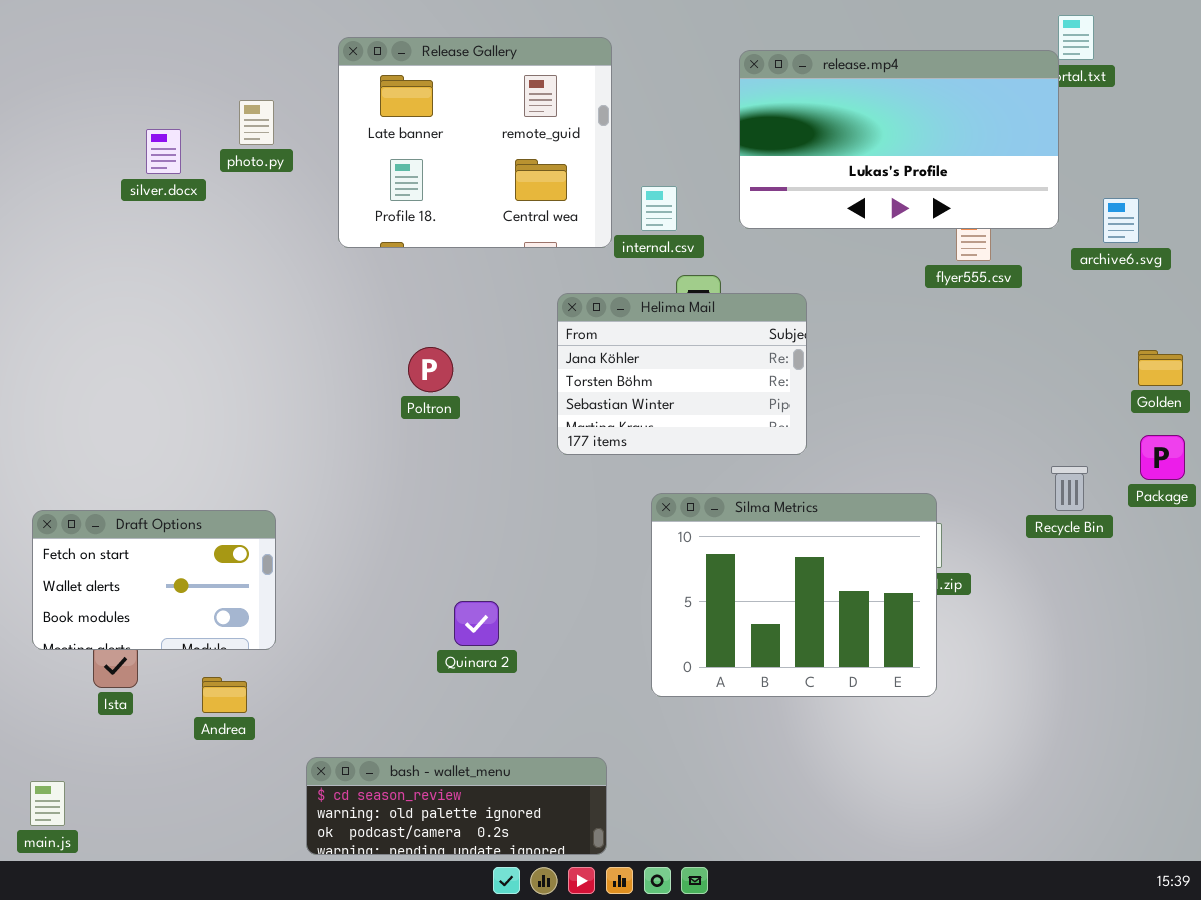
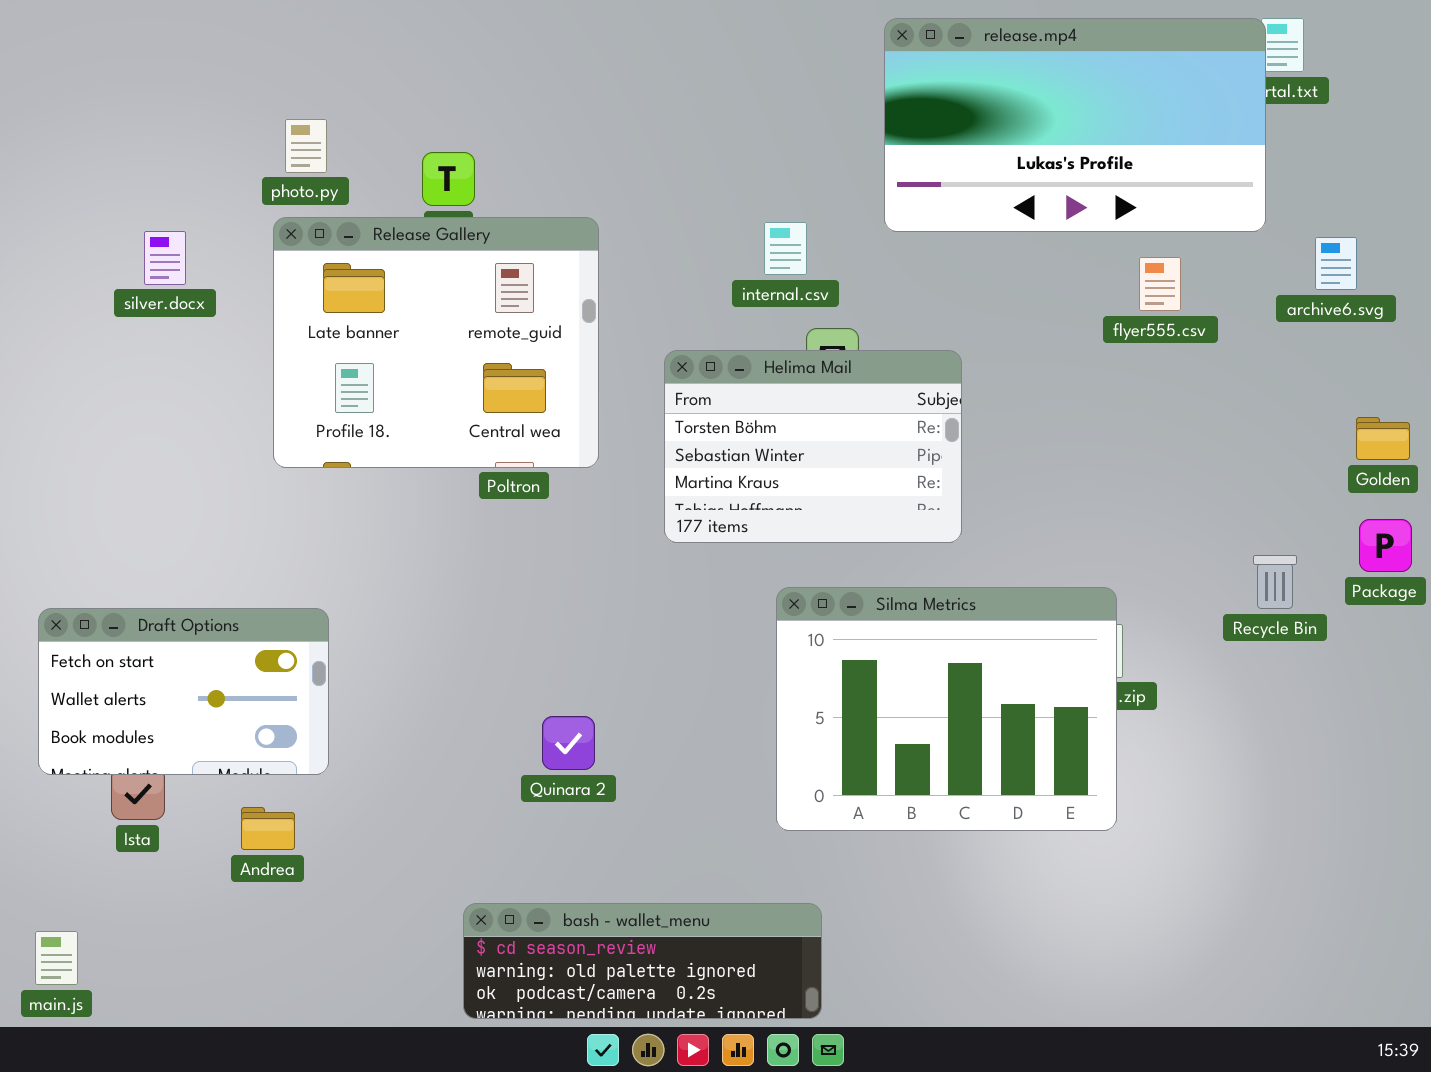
Release Gallery: [338,37,612,248] -> [273,217,599,468], moved
release.mp4: [739,50,1059,229] -> [884,18,1266,232], moved
silver.docx: [146,129,181,174] -> [144,231,186,285], moved
Helima Mail: [557,293,807,455] -> [664,350,962,543], scrolled down 1 row
bash - wallet_menu: [306,757,607,855] -> [463,903,822,1019], moved

